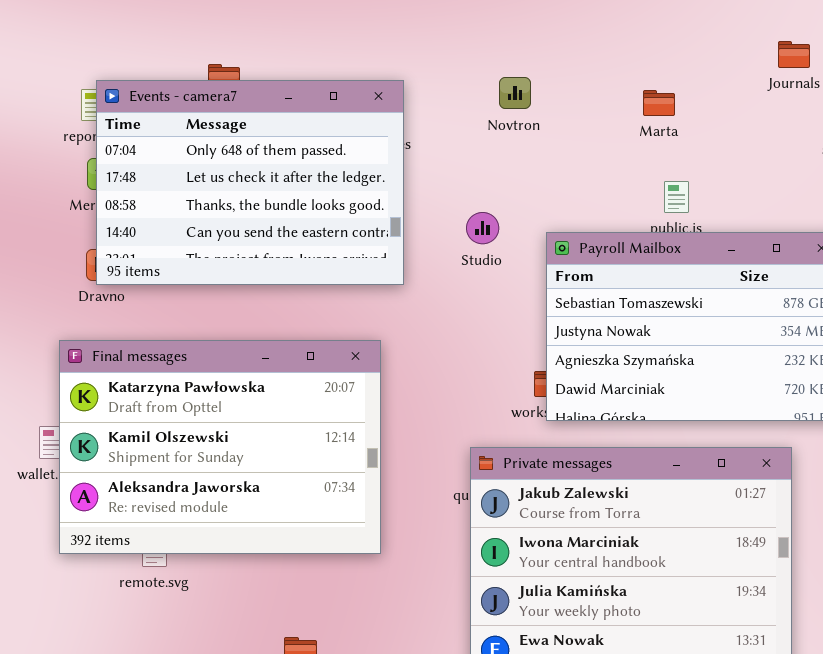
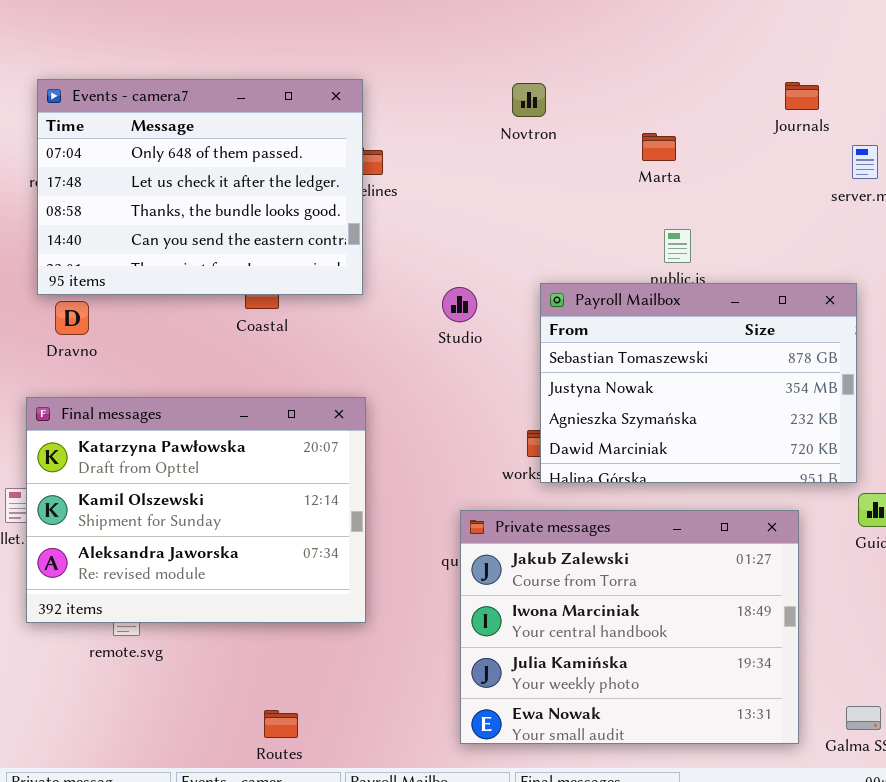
Novtron: [499,77,531,109] -> [512,83,546,117], moved
Events - camera7: [96,80,404,285] -> [37,79,363,295], moved
Studio: [466,212,499,244] -> [442,287,477,322], moved

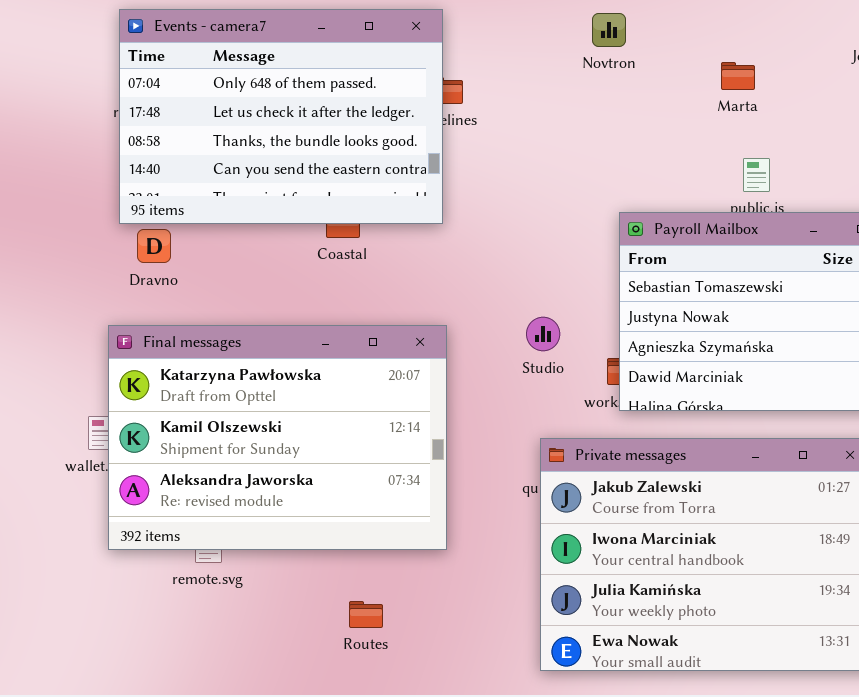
Studio: [442,287,477,322] -> [526,317,560,351], moved
Routes: [264,710,298,738] -> [349,601,383,628], moved

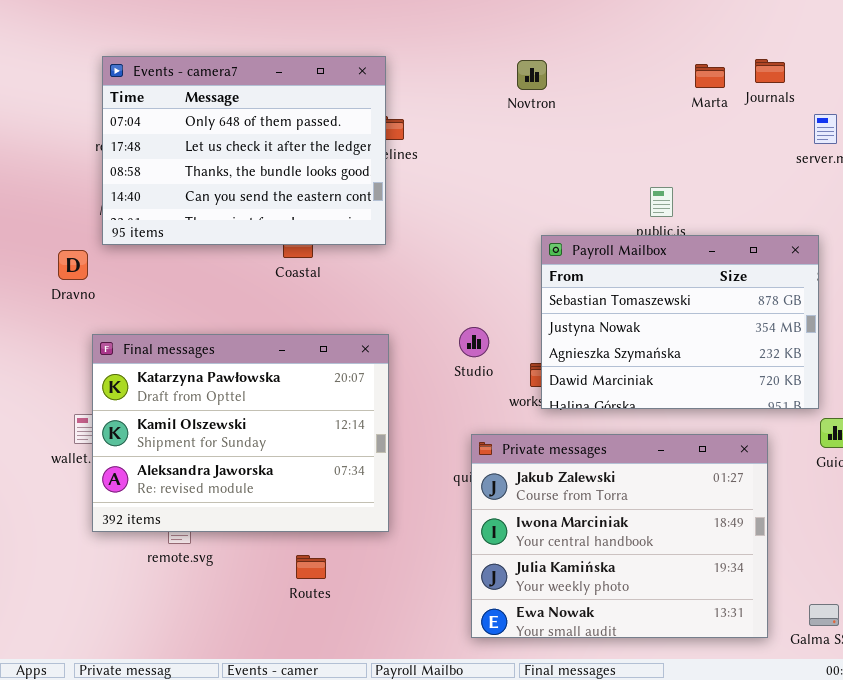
Marta: [721,62,755,90] -> [695,64,725,88], moved
Dravno: [137,229,171,263] -> [58,250,88,280], moved
Routes: [349,601,383,628] -> [296,555,326,579], moved

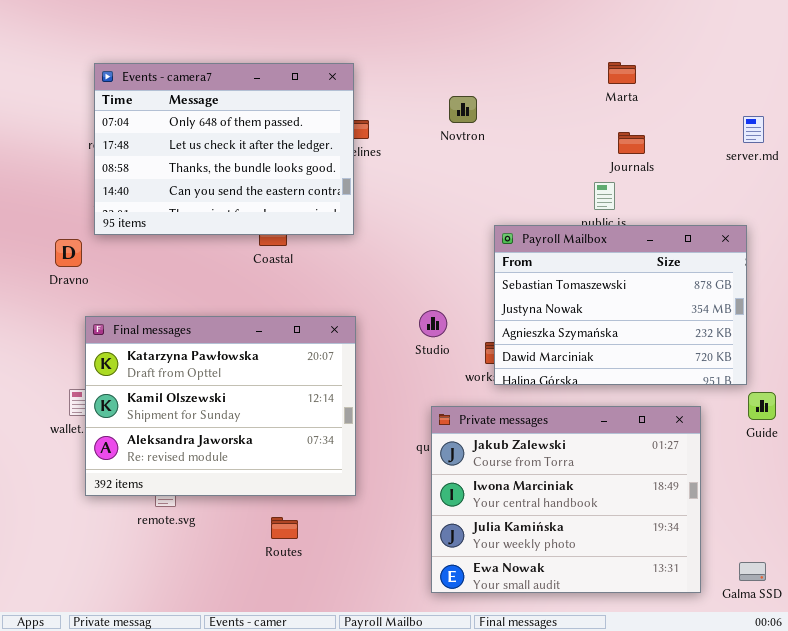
Journals: [755,59,785,83] -> [618,132,645,154], moved
Novtron: [517,60,547,90] -> [449,96,477,123], moved
Marta: [695,64,725,88] -> [608,62,636,84], moved

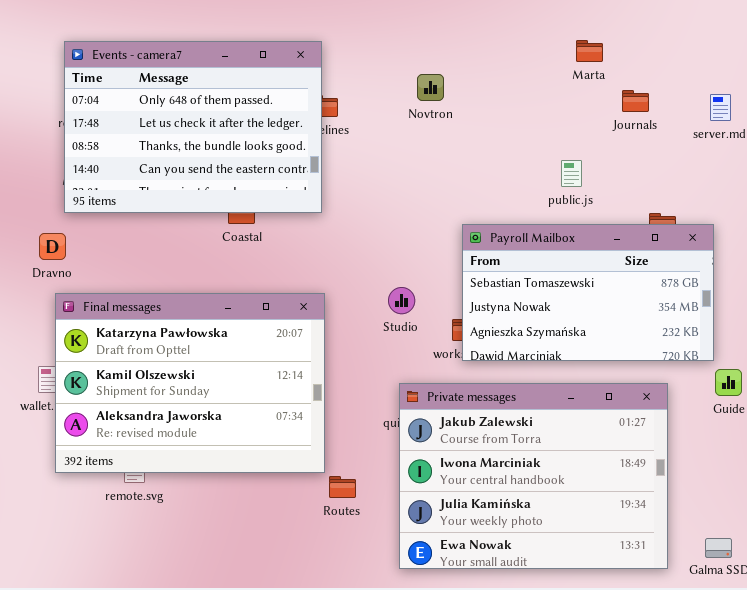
Journals: [618,132,645,154] -> [622,90,649,112], moved
Payroll Mailbox: [494,225,747,385] -> [462,224,714,361], resized
Dravno: [55,239,82,267] -> [39,233,66,260], moved
Routes: [271,517,298,539] -> [329,476,356,498], moved

